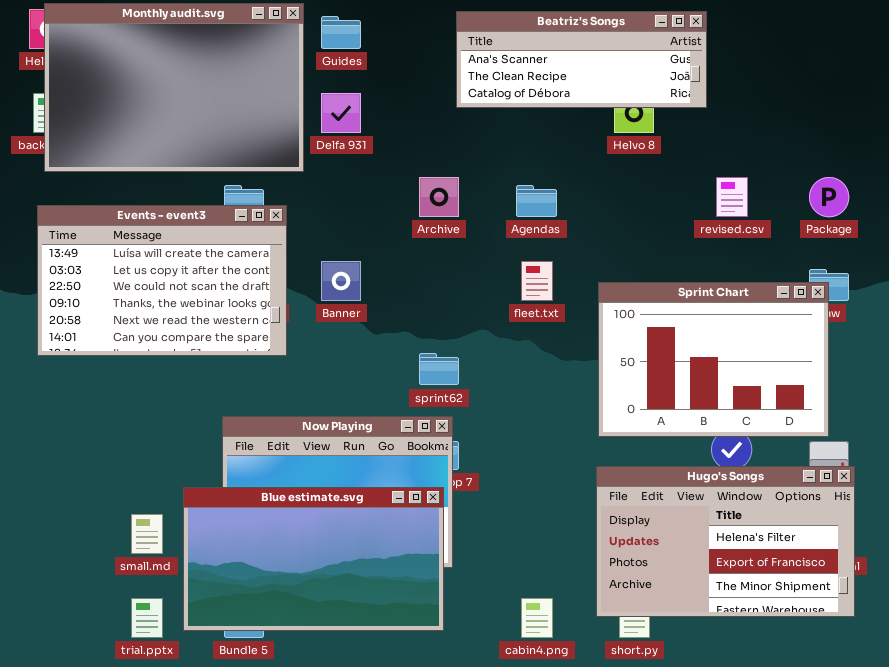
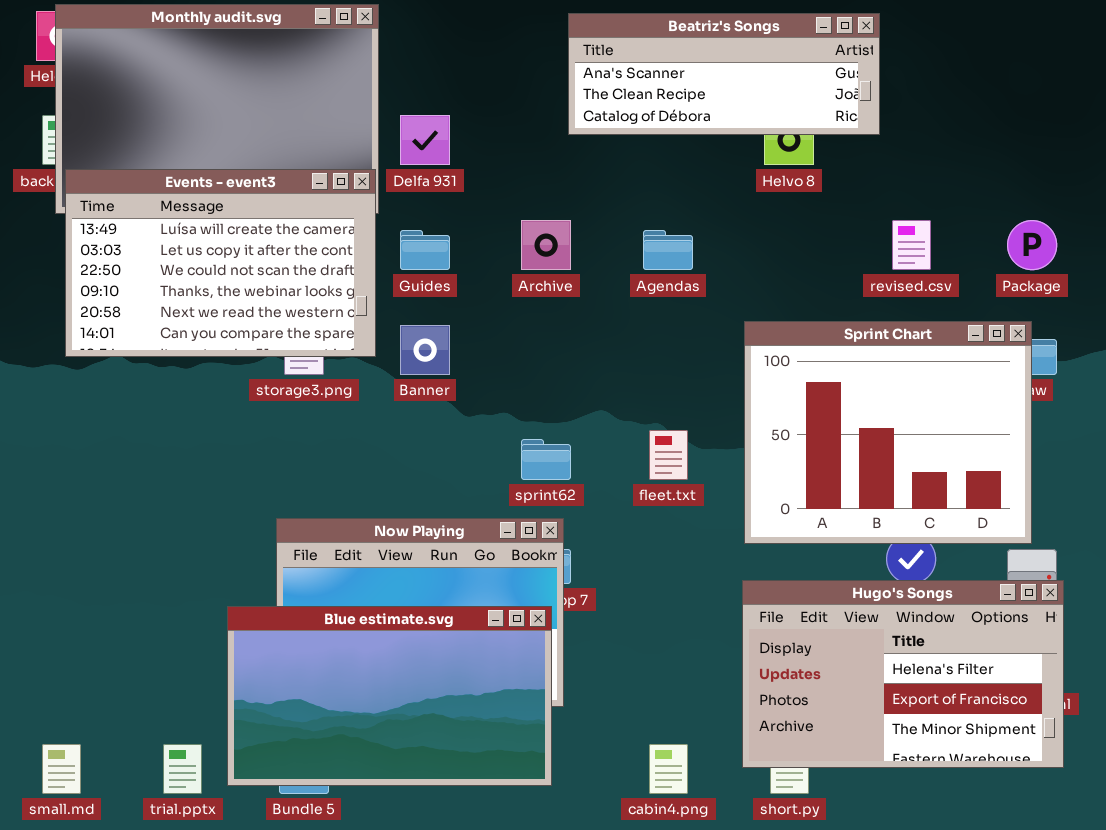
Guides: [321,16,361,49] -> [400,230,450,270], moved
Events - event3: [37,205,287,356] -> [65,169,376,357], moved
fleet.txt: [521,261,553,301] -> [649,430,688,480], moved
Sprint Chart: [598,282,829,437] -> [744,321,1032,544], resized
small.md: [131,514,163,554] -> [42,744,81,794], moved

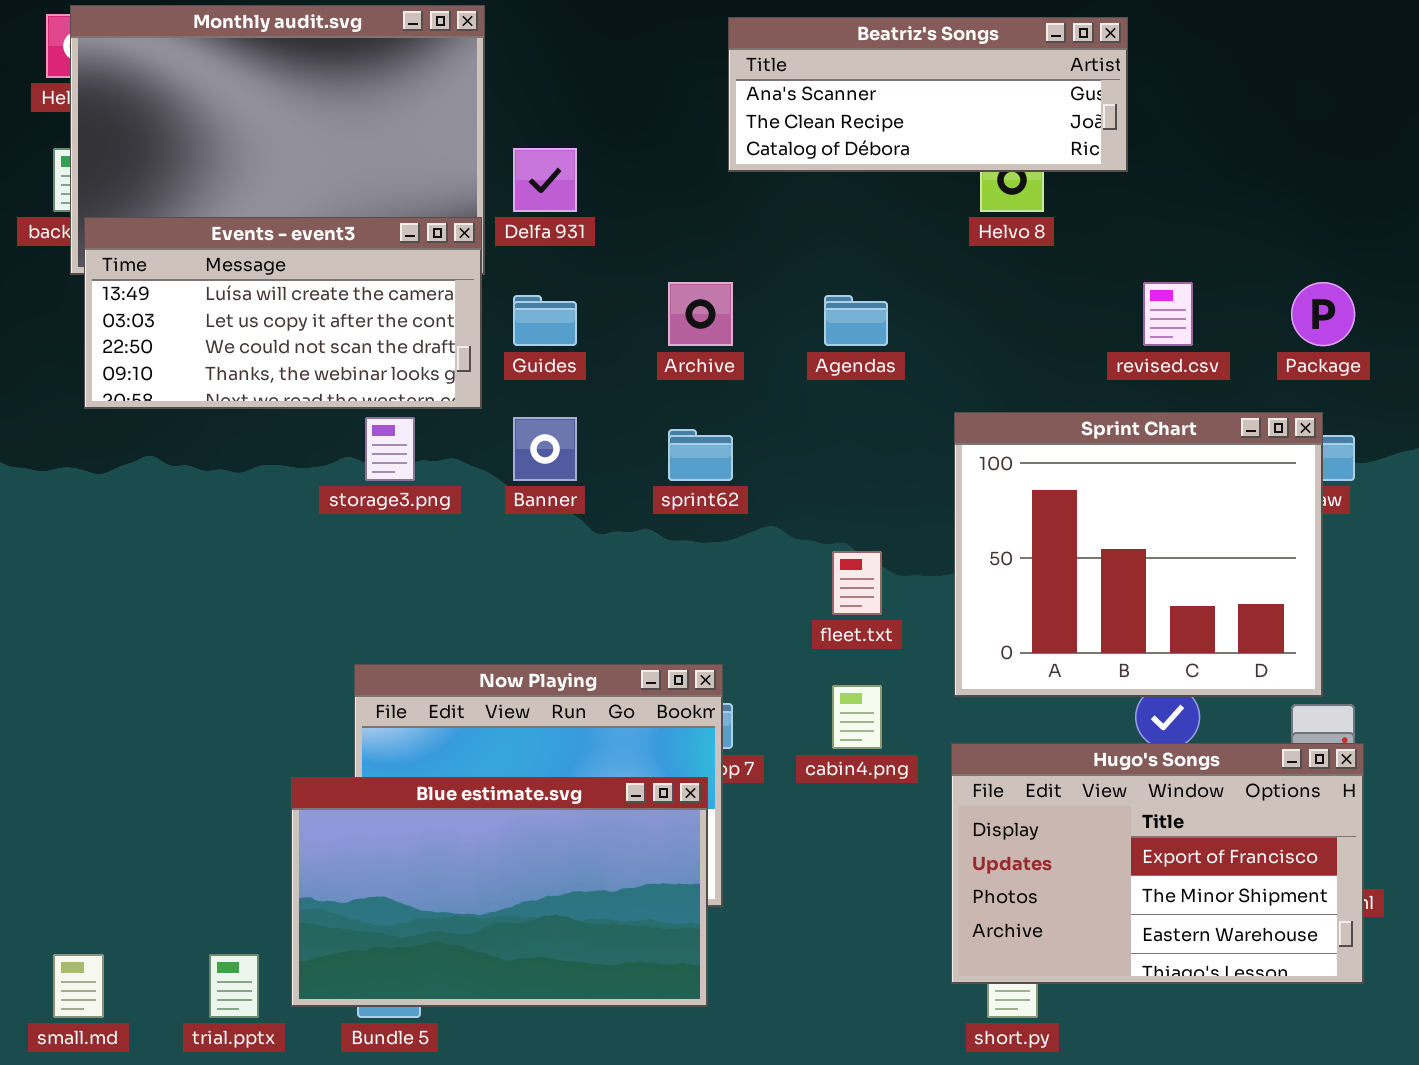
Events - event3: [65,169,376,357] -> [84,217,482,409], resized
sprint62: [521,439,571,480] -> [668,429,733,481], moved
Hugo's Songs: [742,580,1064,768] -> [951,743,1364,984], scrolled down 1 row
cabin4.png: [649,744,688,794] -> [832,685,882,749], moved

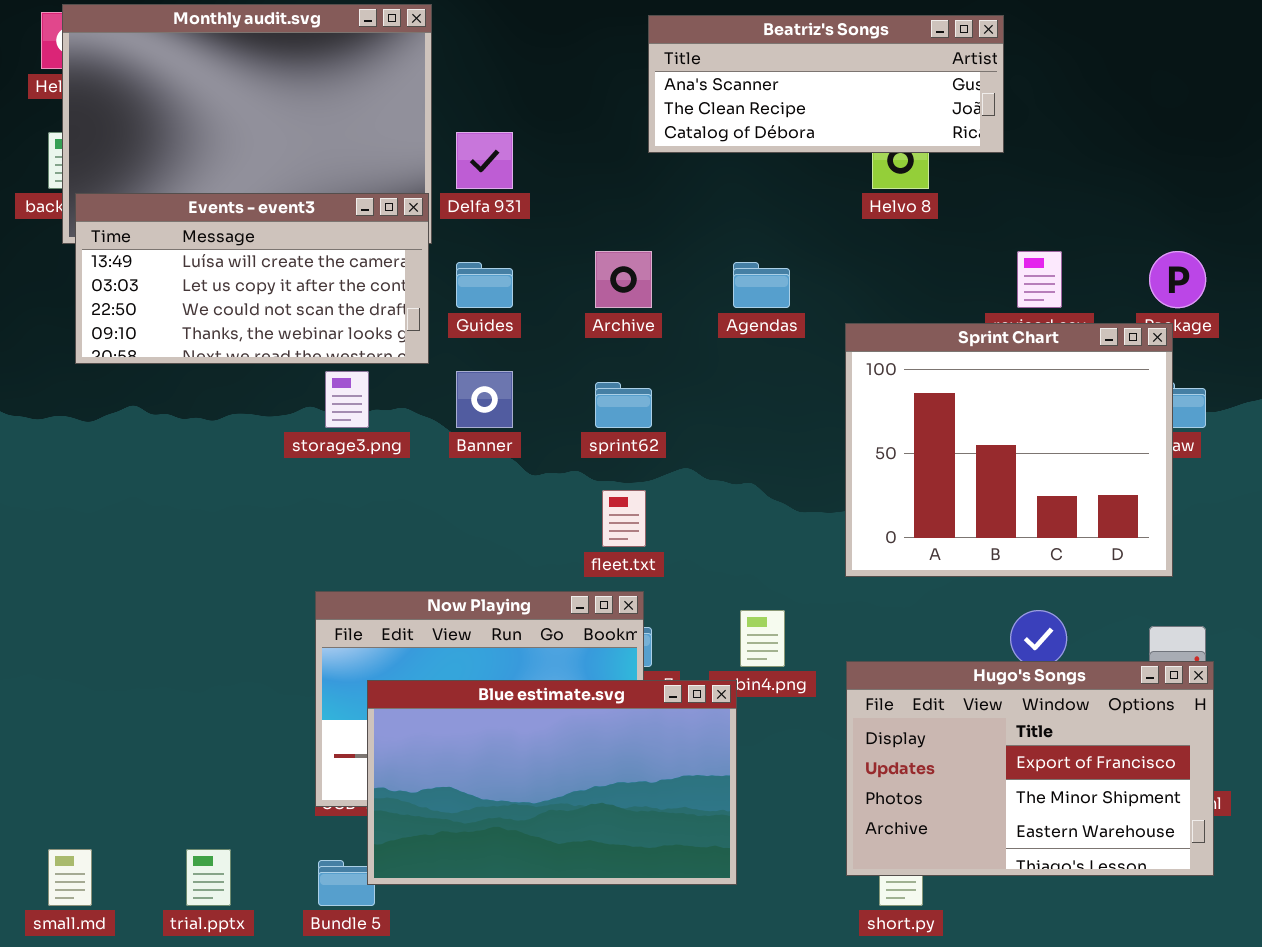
Sprint Chart: [954,412,1323,697] -> [845,323,1173,577], moved
fleet.txt: [832,551,882,615] -> [602,490,646,547], moved
Blue estimate.svg: [291,777,708,1007] -> [367,680,737,885], moved

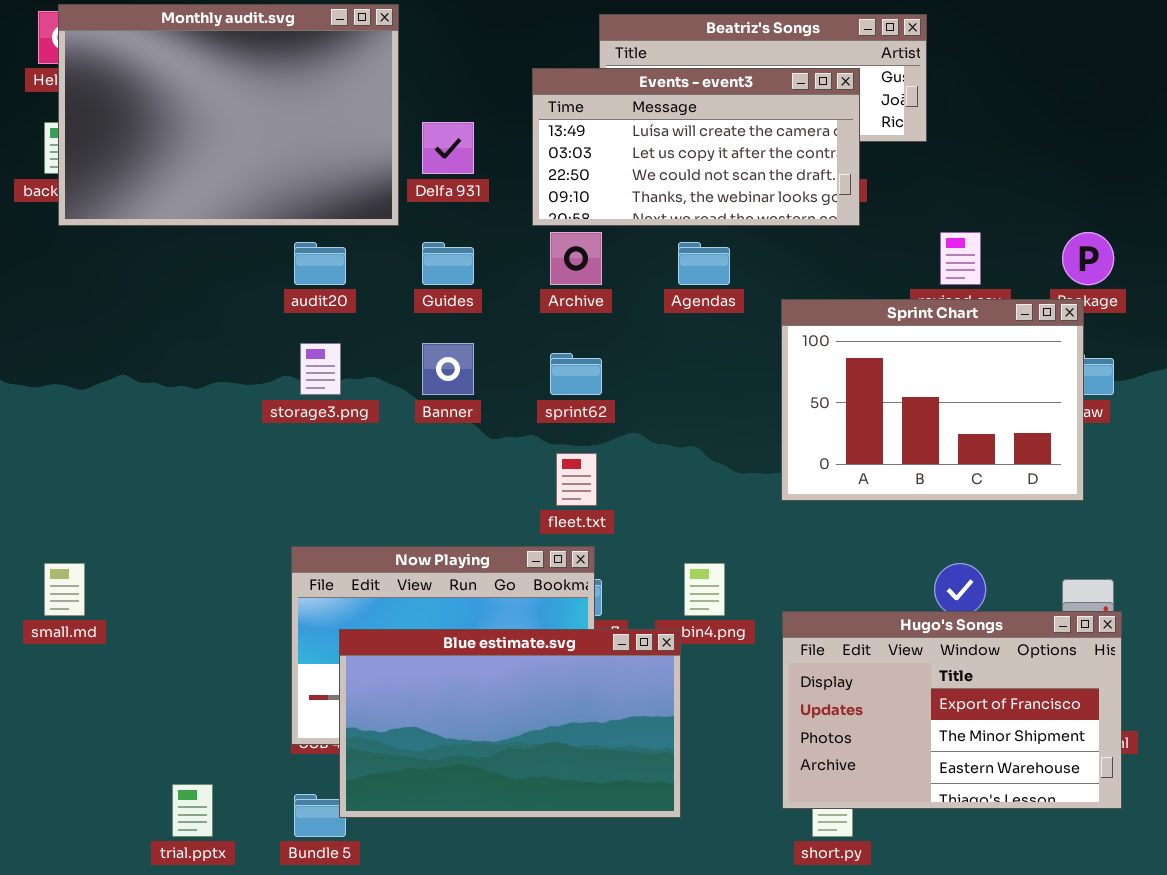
Events - event3: [75,193,429,364] -> [532,68,860,226], moved
Sprint Chart: [845,323,1173,577] -> [781,299,1084,501], resized
small.md: [48,849,92,906] -> [44,563,85,616], moved

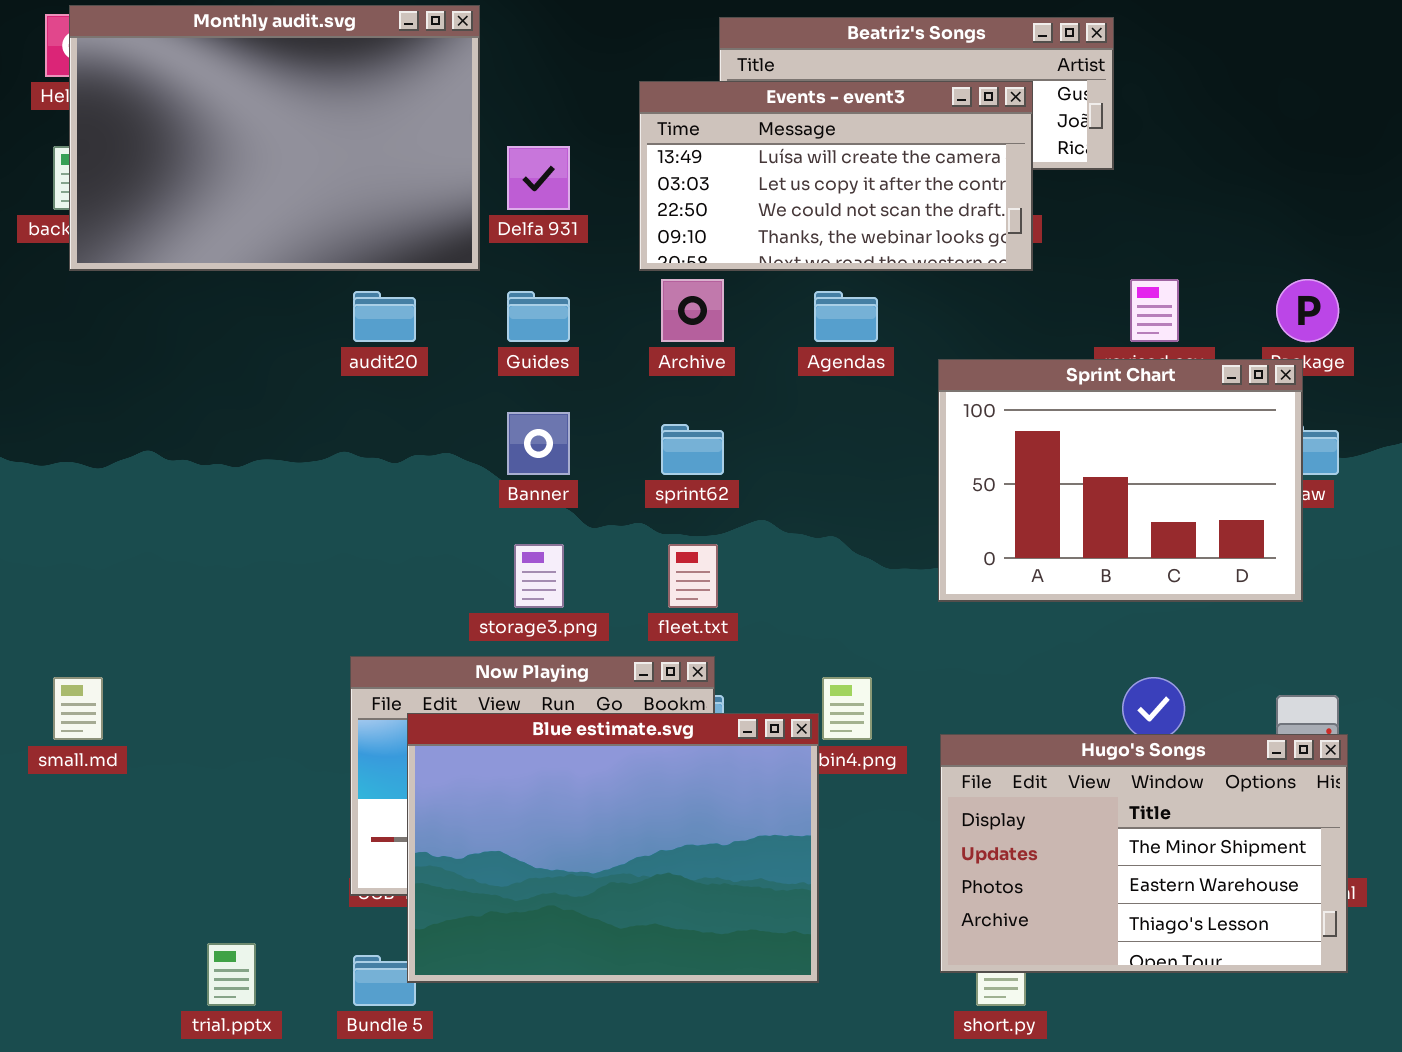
storage3.png: [300,343,341,395] -> [514,544,564,608], moved
Hugo's Songs: [782,611,1122,809] -> [940,734,1348,973], scrolled down 1 row
Blue estimate.svg: [339,629,681,818] -> [407,713,819,983], resized

